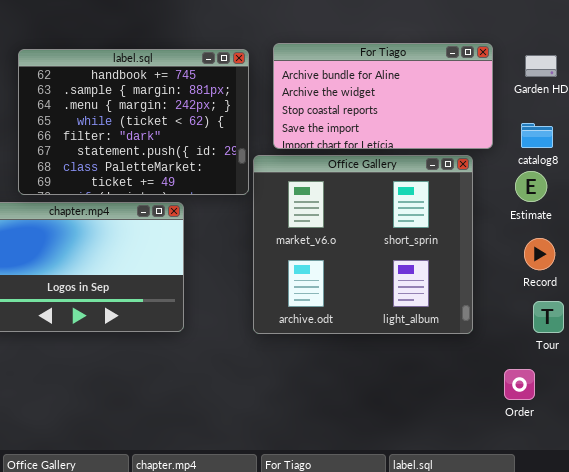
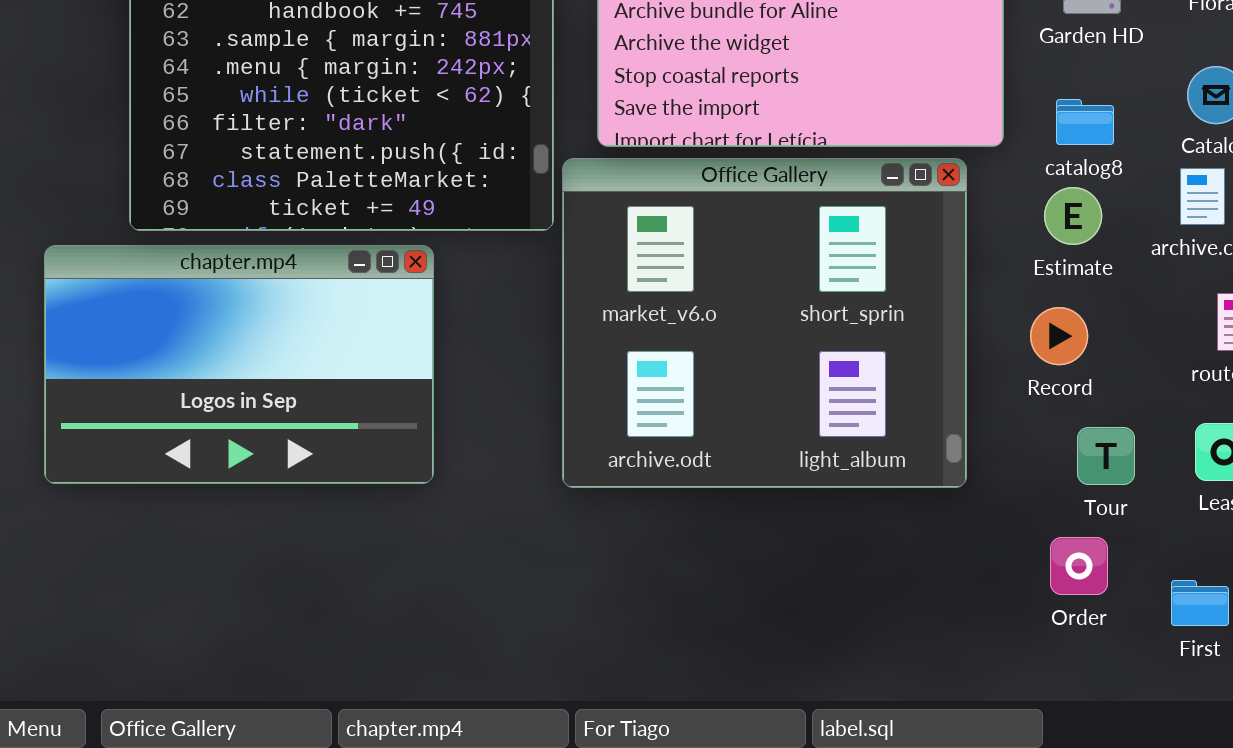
Record: [524,238,555,270] -> [1030,307,1088,365], moved
Order: [504,369,535,400] -> [1050,537,1108,595], moved

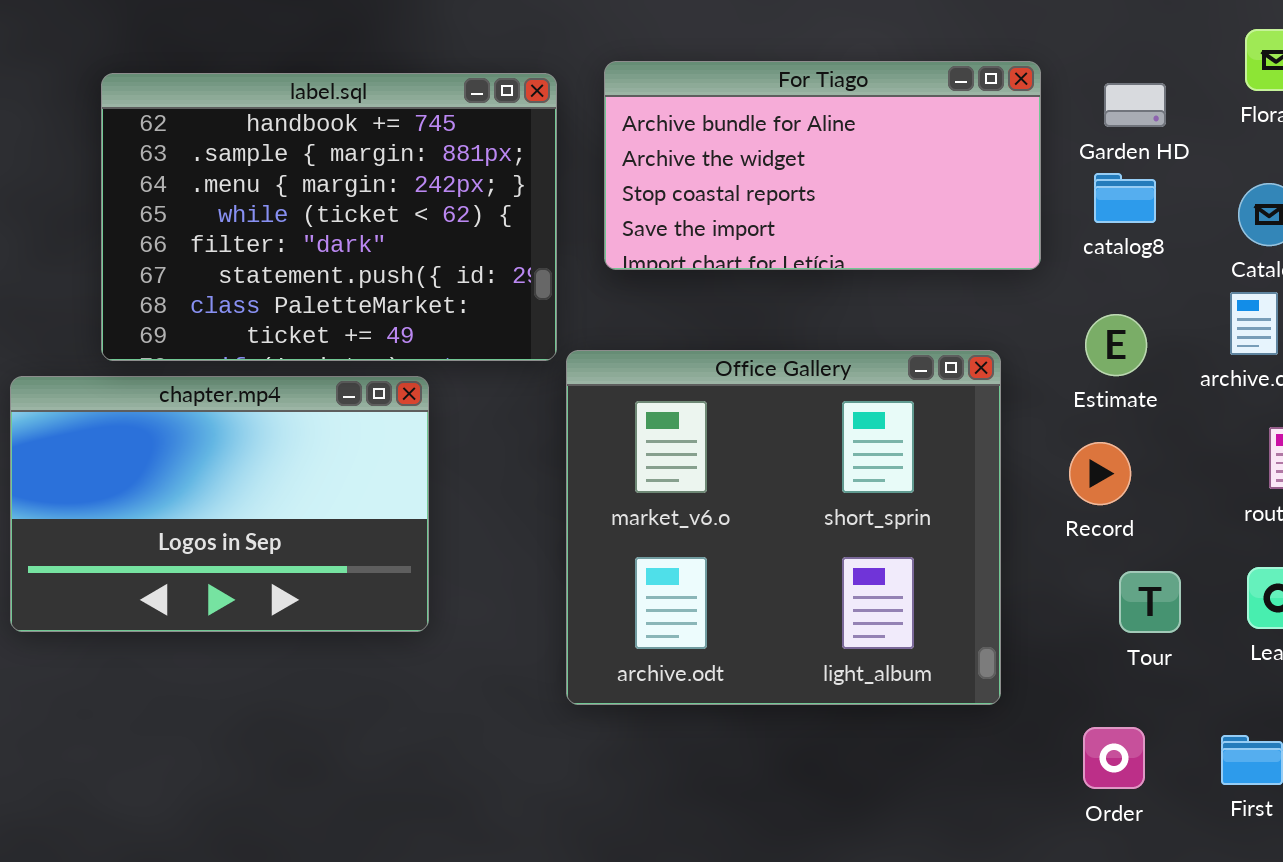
catalog8: [1056,99,1114,145] -> [1094,173,1156,223], moved
Office Gallery: [562,158,967,488] -> [566,350,1001,705], moved
Order: [1050,537,1108,595] -> [1083,727,1145,789], moved

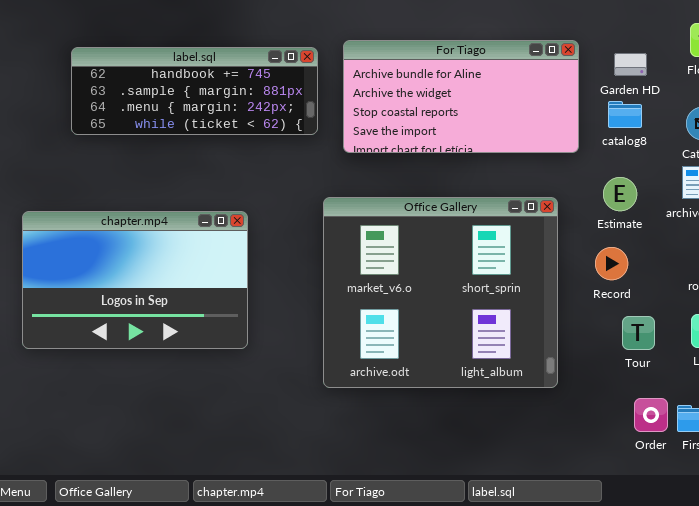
label.sql: [101,73,557,361] -> [71,47,318,135], resized
Order: [1083,727,1145,789] -> [634,398,668,432], moved

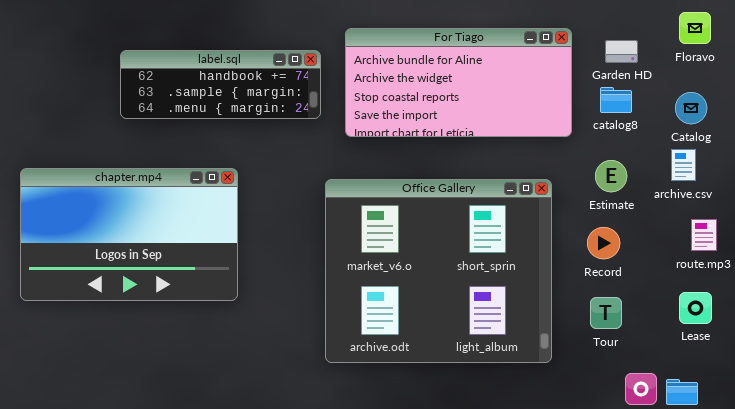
label.sql: [71,47,318,135] -> [120,50,321,119], resized
chapter.mp4: [22,211,248,349] -> [20,168,238,301], moved
Tour: [622,316,655,350] -> [590,297,622,329], moved

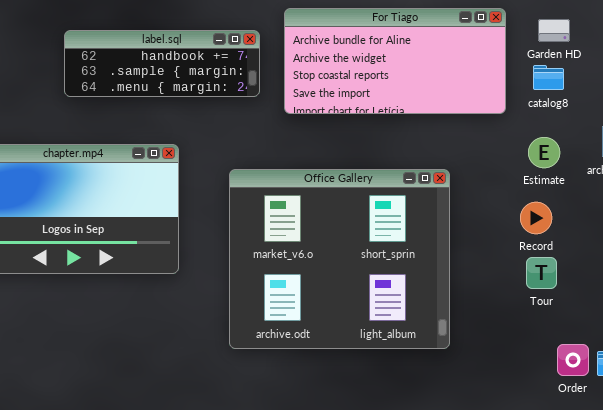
Office Gallery: [325,179,552,363] -> [229,169,450,349], moved
Tour: [590,297,622,329] -> [526,257,557,289], moved

